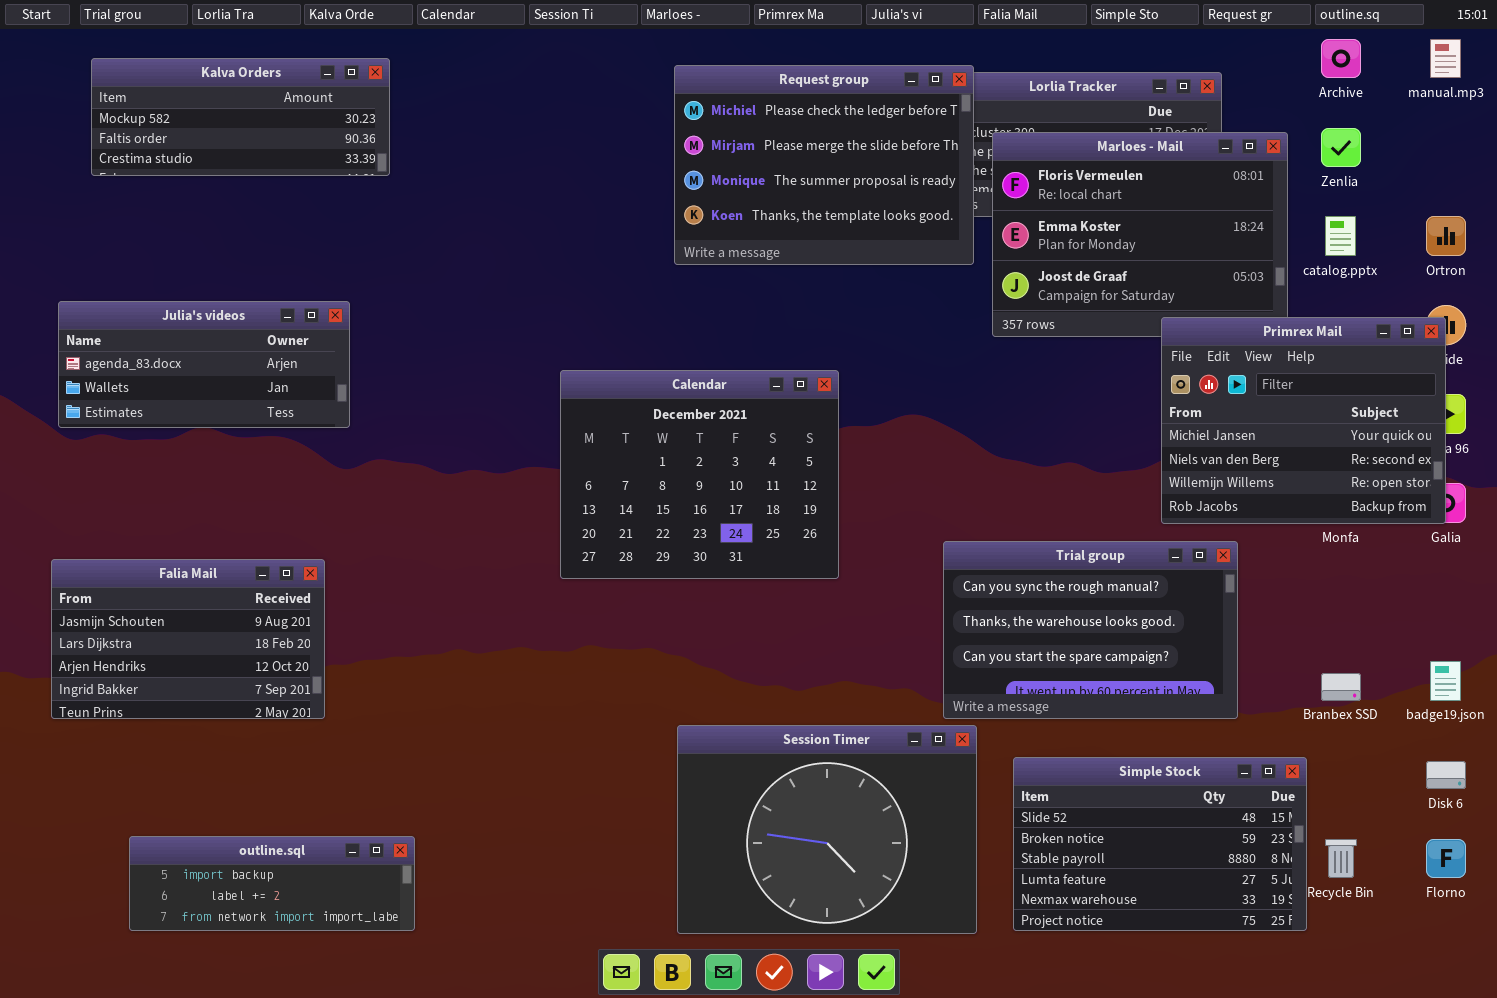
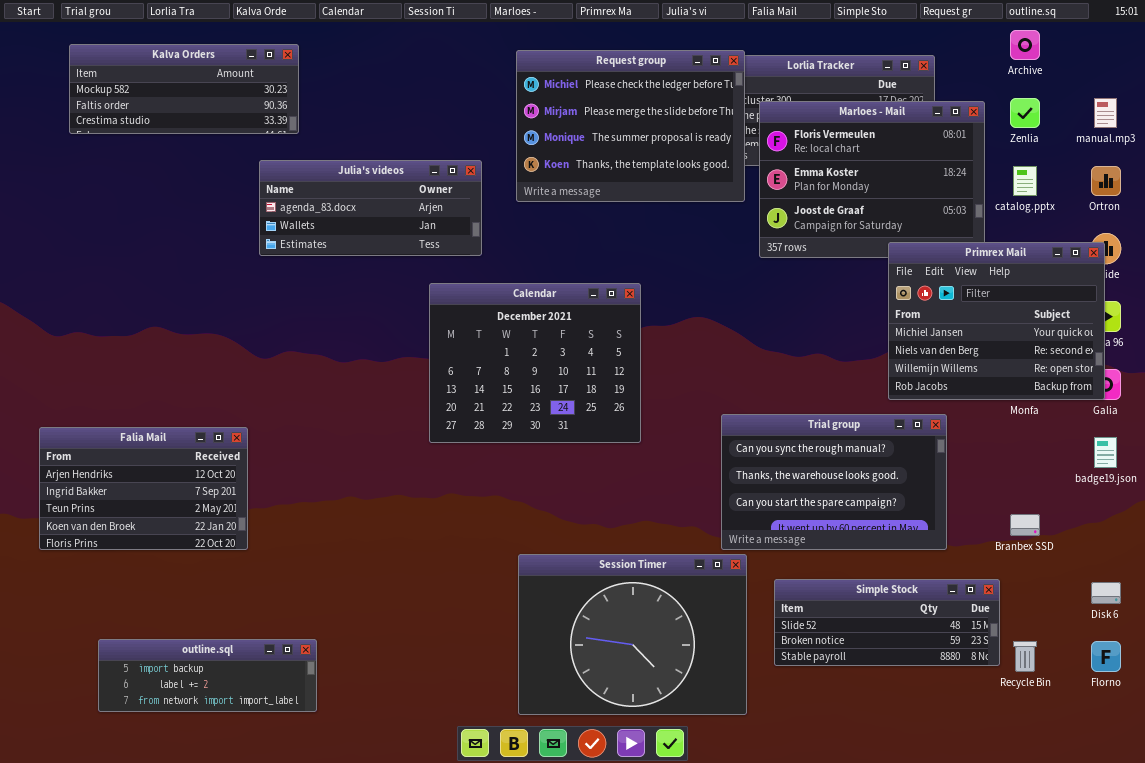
manual.mp3: [1430,39,1461,78] -> [1094,98,1117,128], moved
Julia's videos: [58,301,350,428] -> [259,160,482,256], moved
Falia Mail: [51,559,325,719] -> [39,427,248,550], scrolled down 2 rows
badge19.json: [1430,661,1461,701] -> [1094,437,1117,468], moved
Simple Stock: [1013,757,1307,931] -> [774,579,1000,666], resized

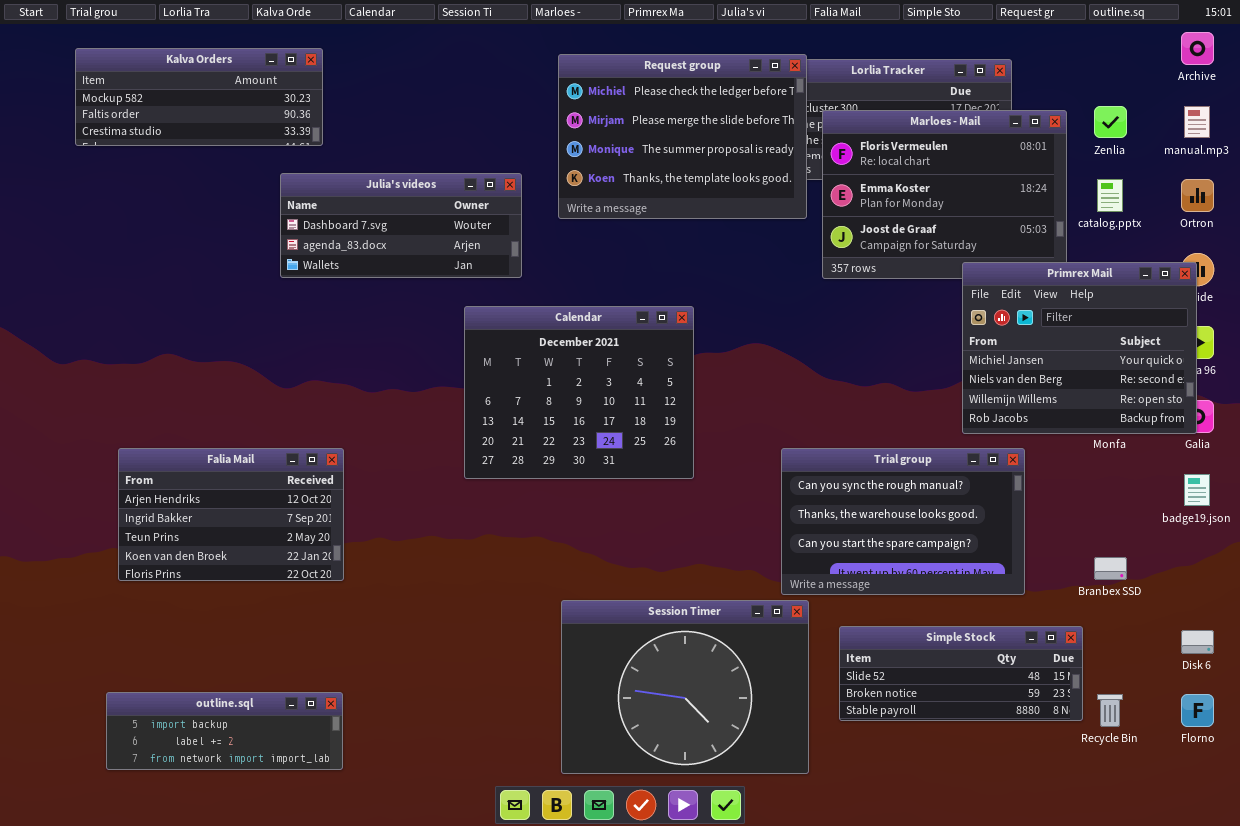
Archive: [1010,30,1040,60] -> [1181,32,1214,65], moved
Julia's videos: [259,160,482,256] -> [280,173,522,278], scrolled up 1 row
Falia Mail: [39,427,248,550] -> [118,448,344,581], moved

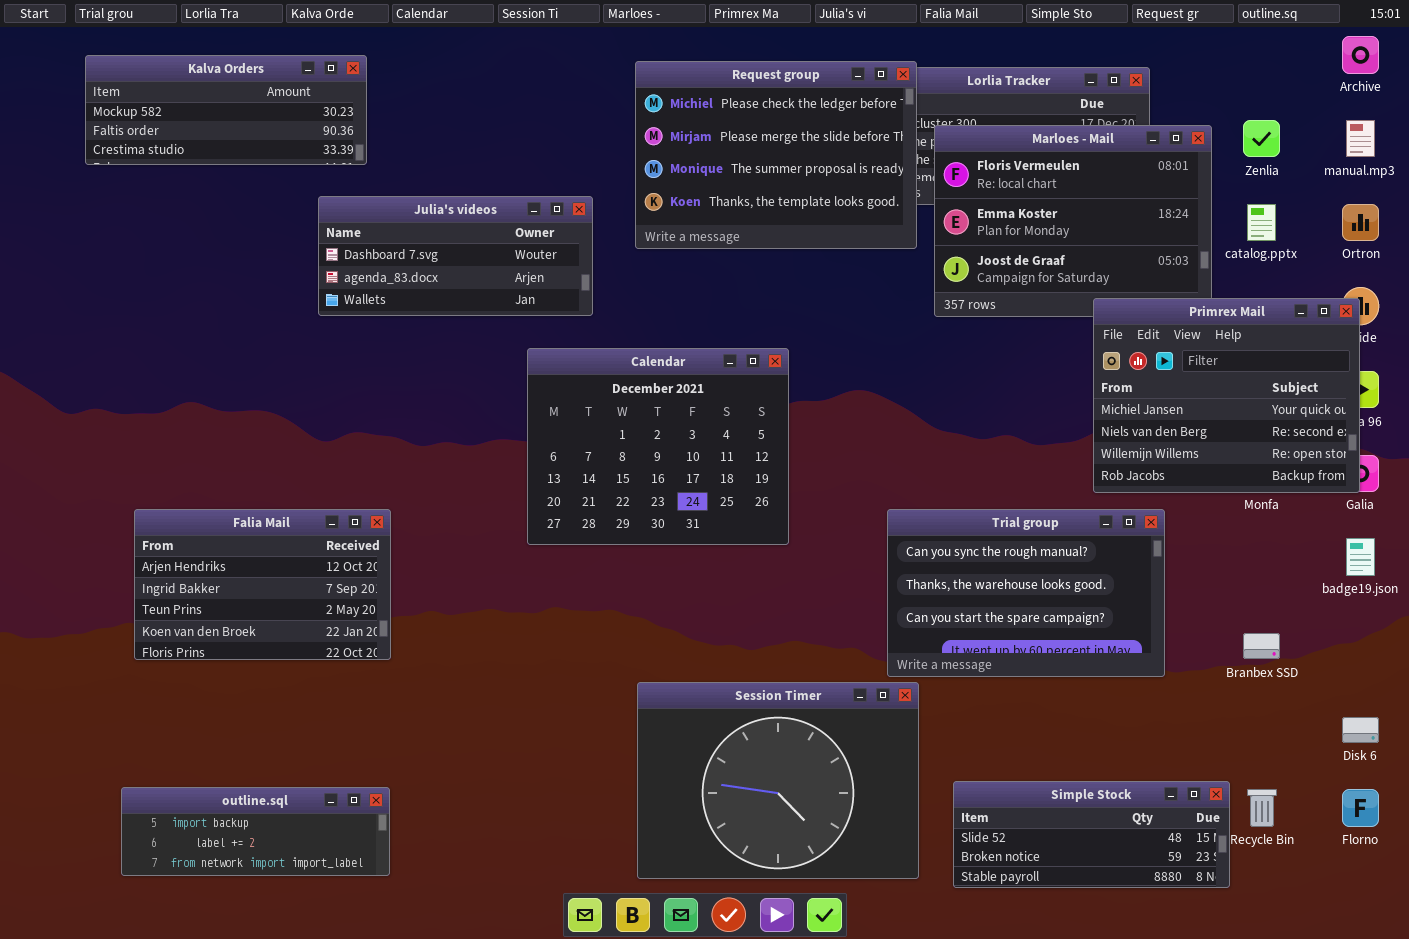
Simple Stock: [839,626,1083,721] -> [953,781,1230,888], moved

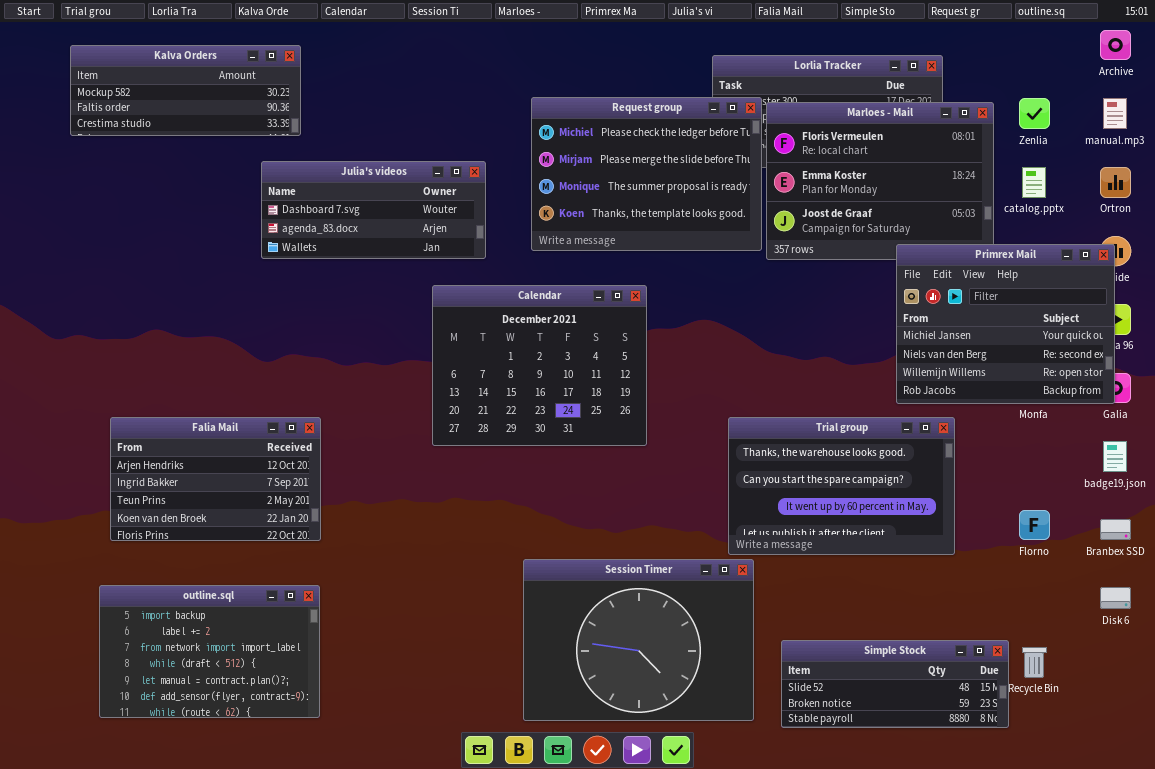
Request group: [635,61,917,249] -> [531,97,762,251], moved
Trial group: [887,509,1165,677] -> [728,417,955,555], scrolled down 1 row
Branbex SSD: [1243,633,1280,659] -> [1100,519,1131,540], moved
outline.sql: [121,787,390,876] -> [99,585,320,718], resized
Florno: [1342,789,1379,827] -> [1019,510,1050,540], moved

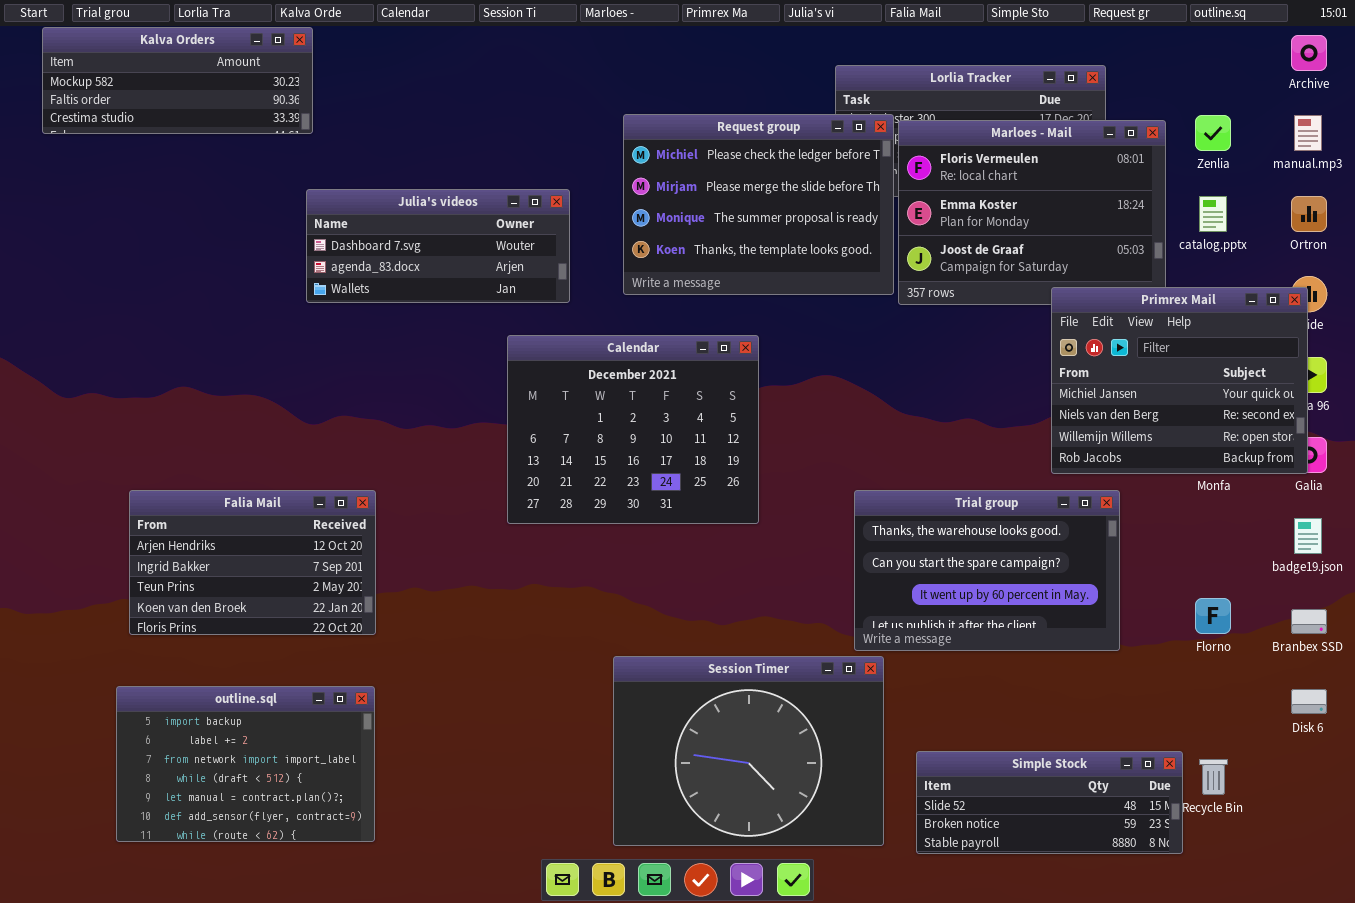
Kalva Orders: [70,45,301,136] -> [42,27,313,134], moved

